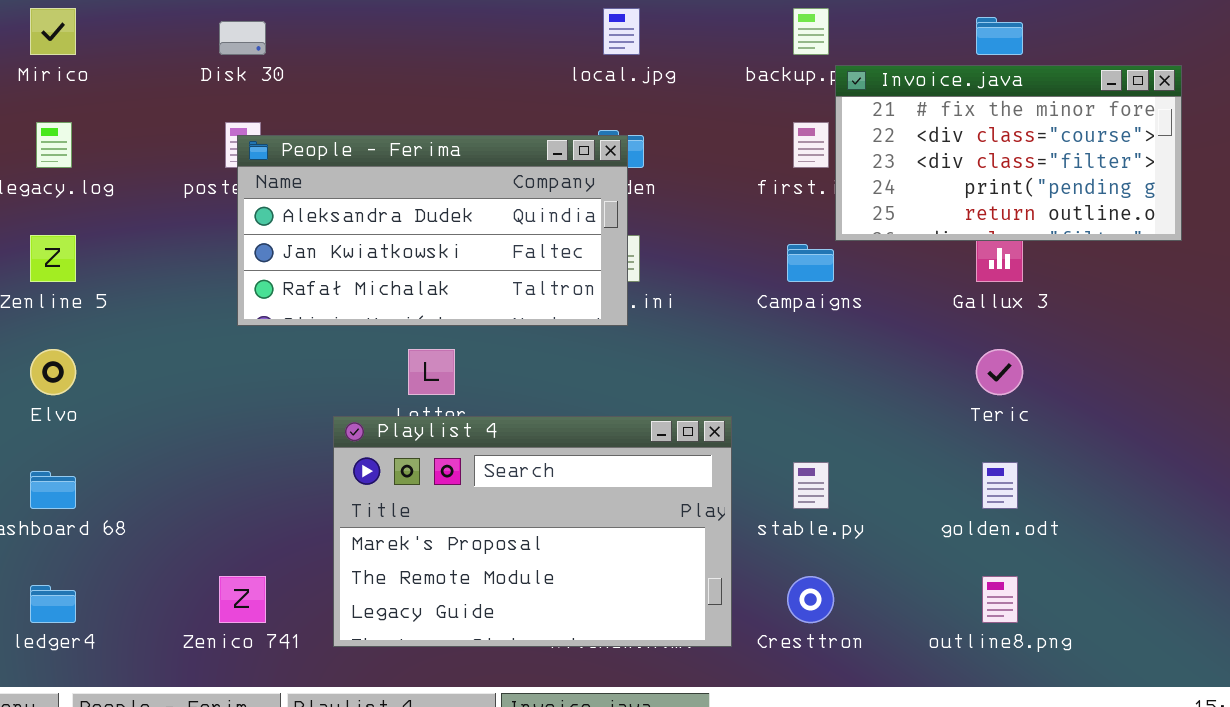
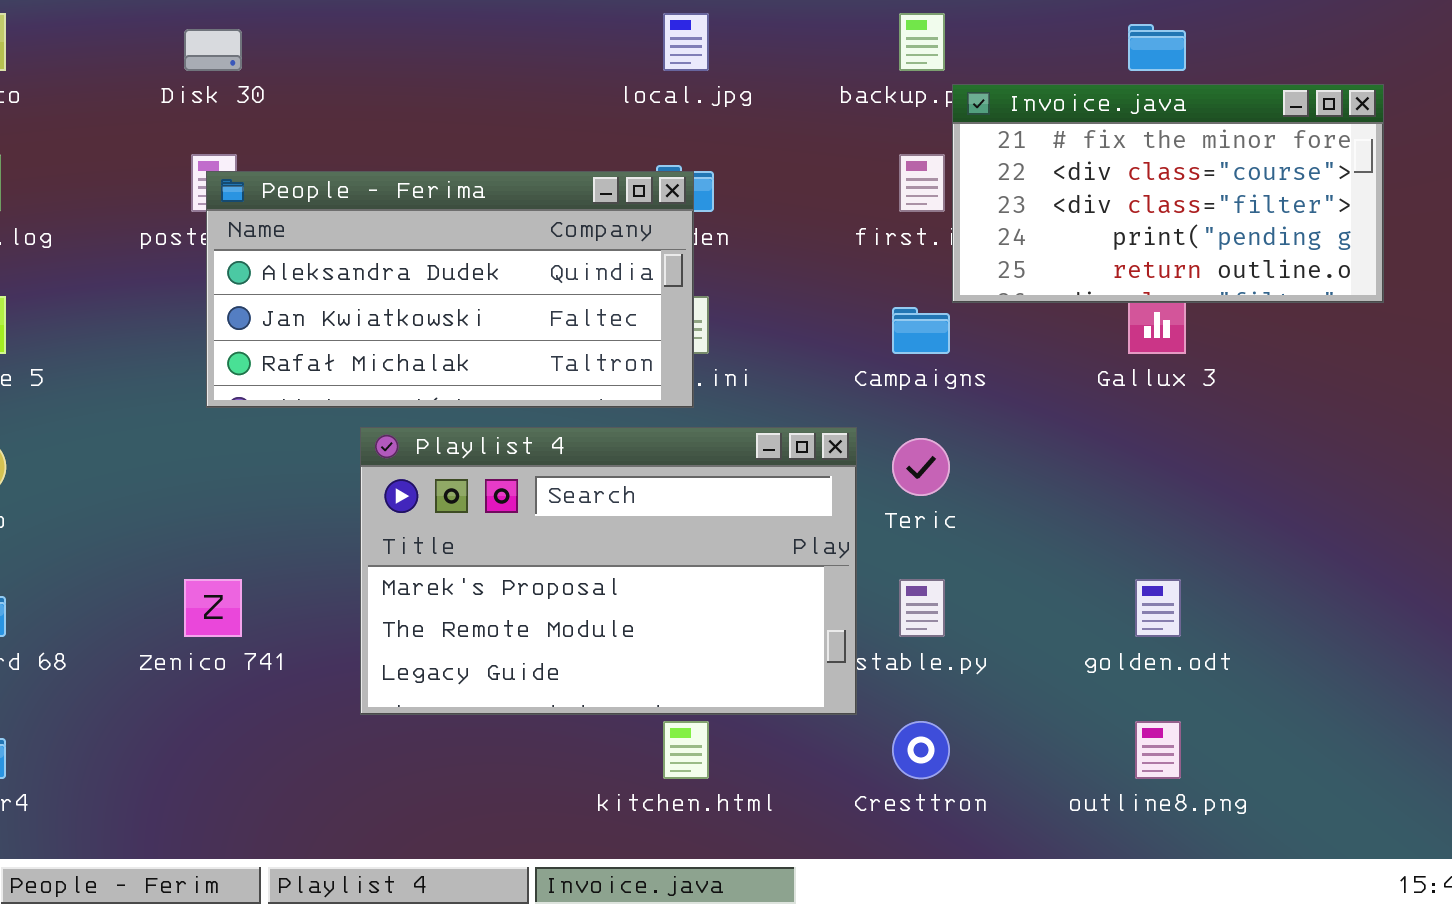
Teric: [976,349,1023,395] -> [892,438,950,496], moved
Playlist 4: [333,416,732,647] -> [360,427,857,715], moved
Zenico 741: [219,576,266,623] -> [184,579,242,637], moved

